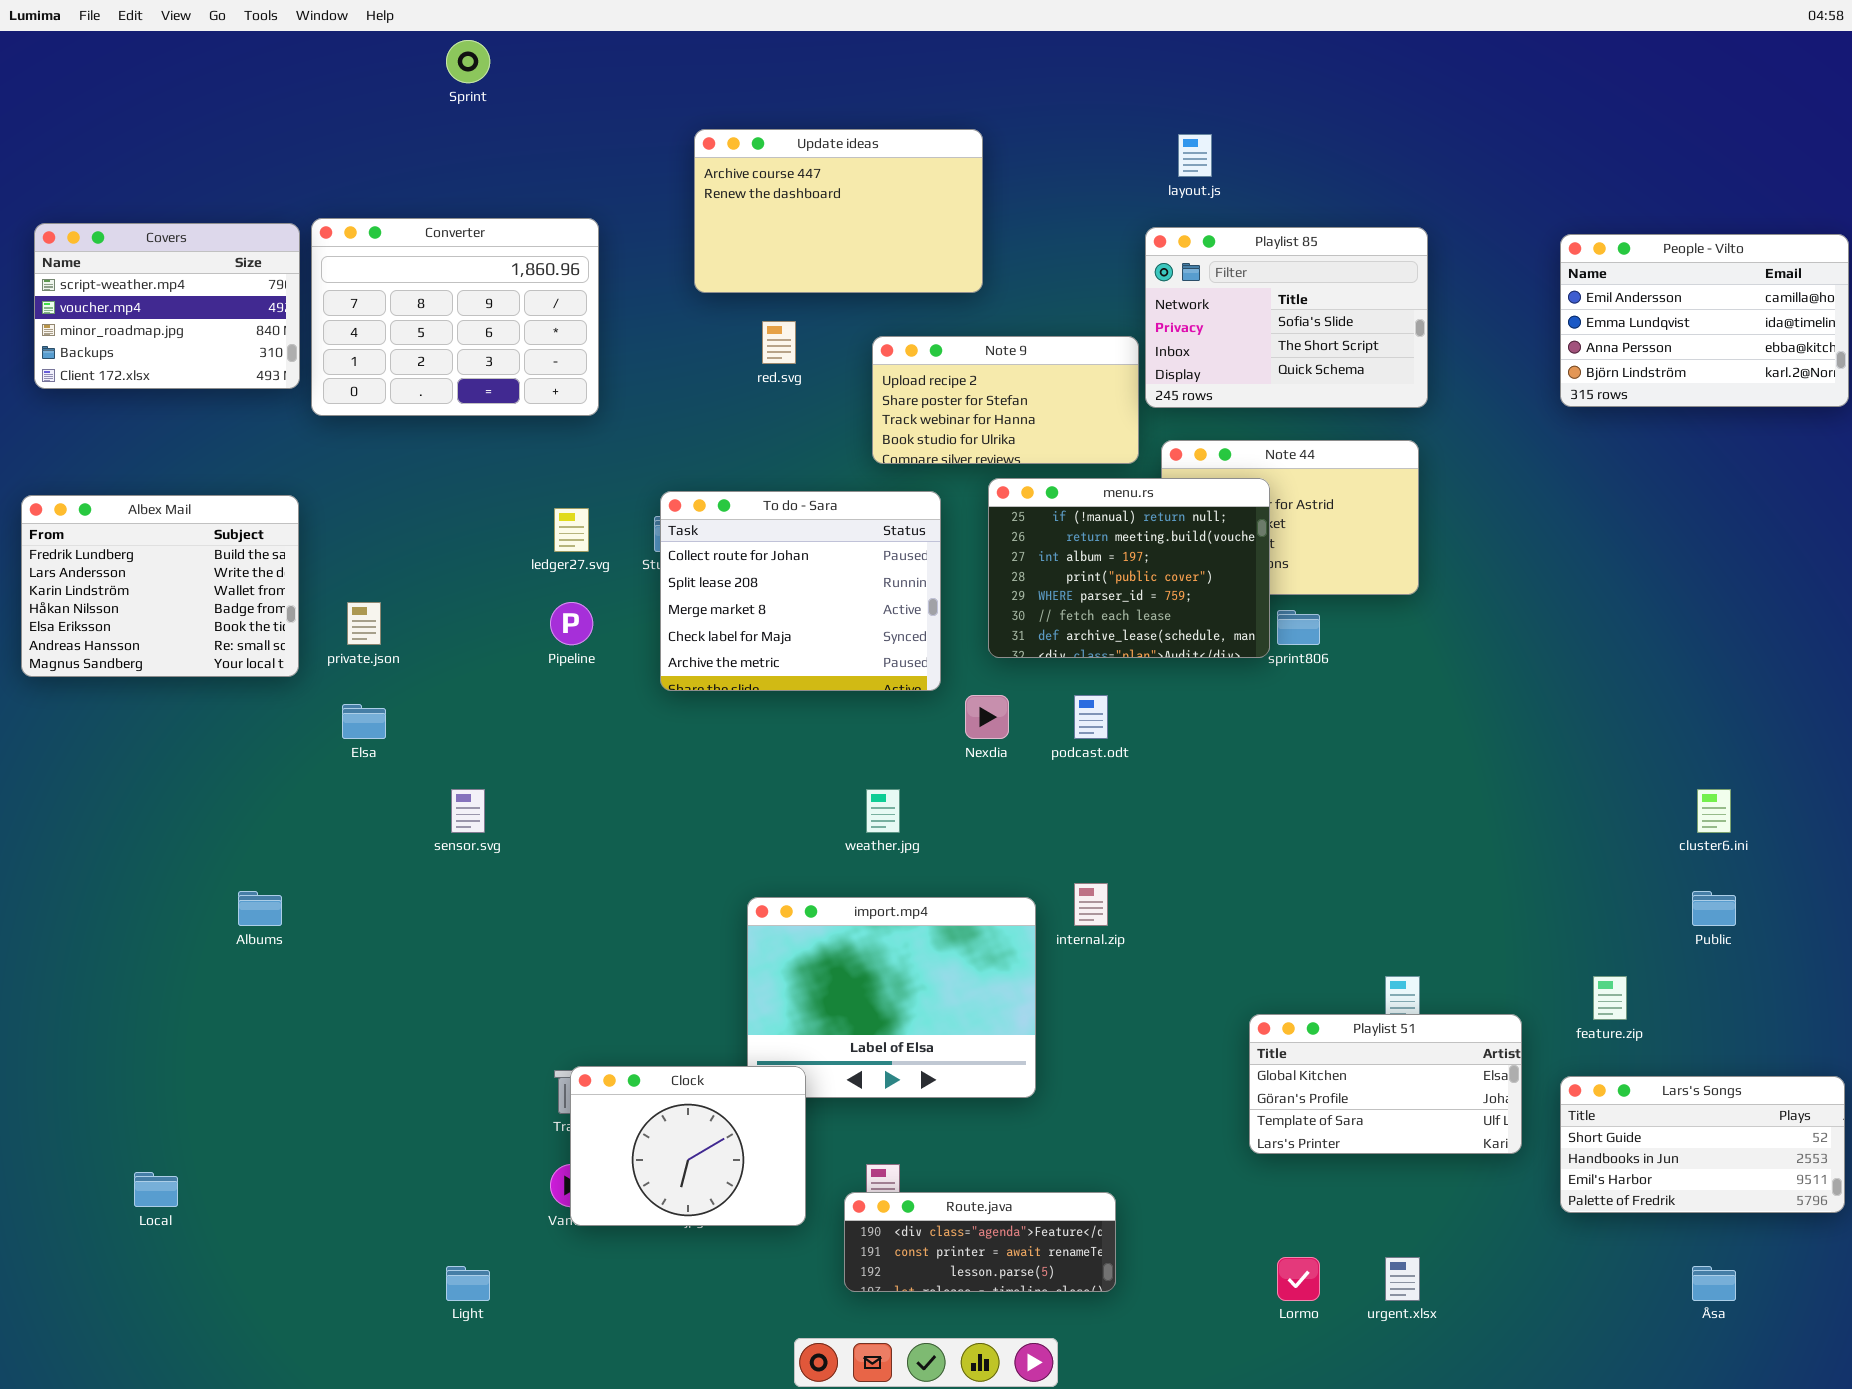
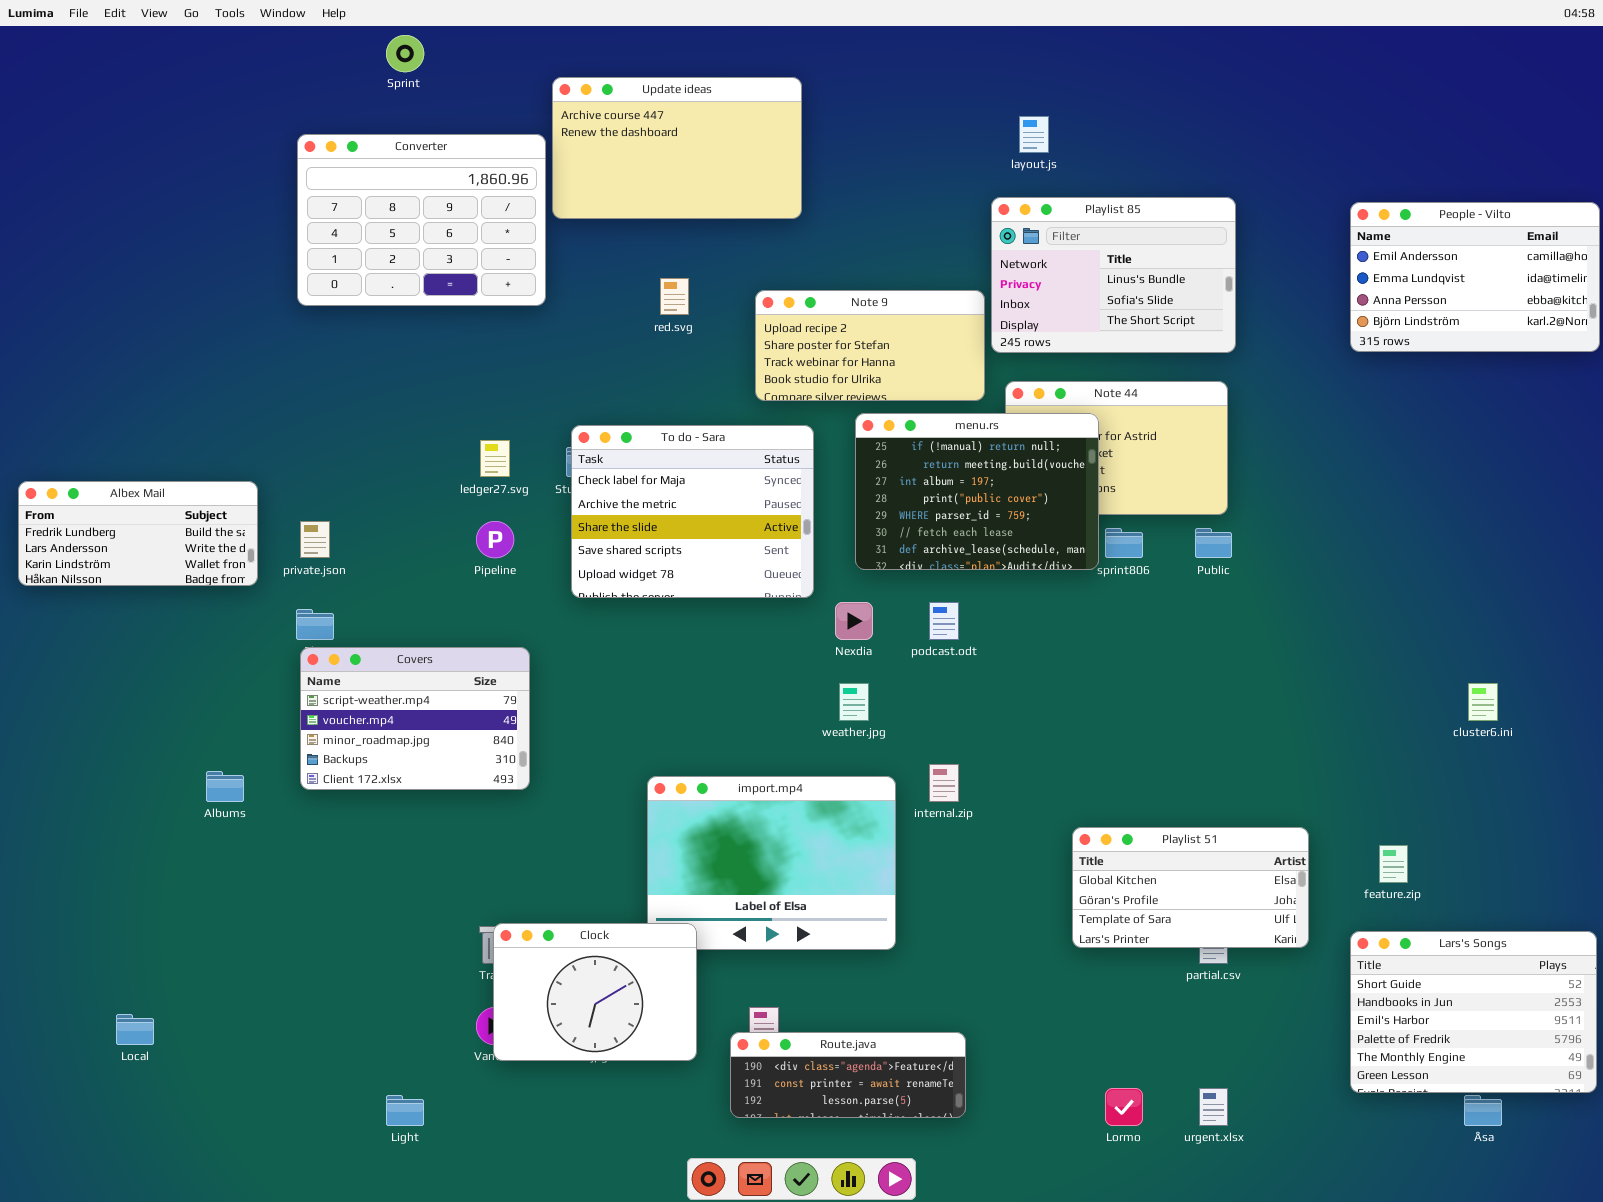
Update ideas: [694,129,983,293] -> [552,77,802,219], moved
Converter: [311,218,599,416] -> [297,134,546,306], moved
Covers: [34,223,300,389] -> [300,647,530,790], moved
Playlist 85: [1145,227,1428,408] -> [991,197,1236,353], scrolled up 1 row
To do - Sara: [660,491,941,691] -> [571,425,814,598], scrolled down 3 rows
Albex Mail: [21,495,299,677] -> [18,481,258,586], resized
weather.jpg: [866,789,900,833] -> [839,683,869,721], moved
Public: [1692,891,1736,926] -> [1195,528,1232,558], moved
Playlist 51: [1249,1014,1522,1154] -> [1072,827,1309,948], moved
Lars's Songs: [1560,1076,1845,1213] -> [1350,931,1597,1093], resized

